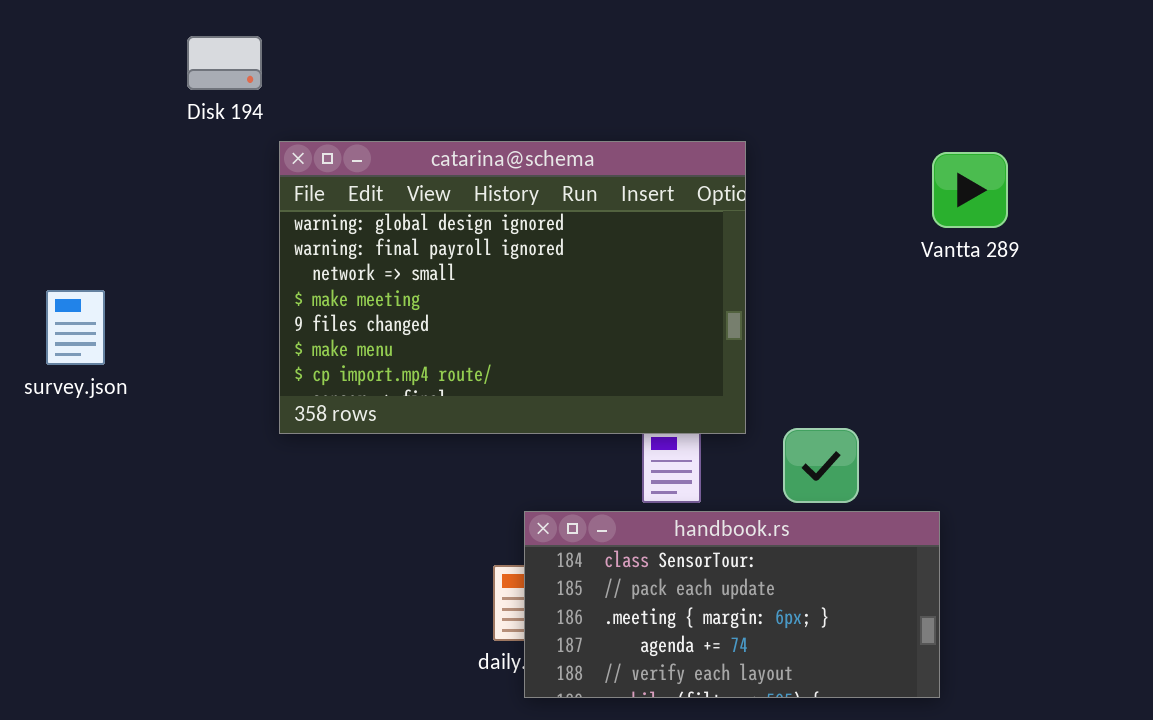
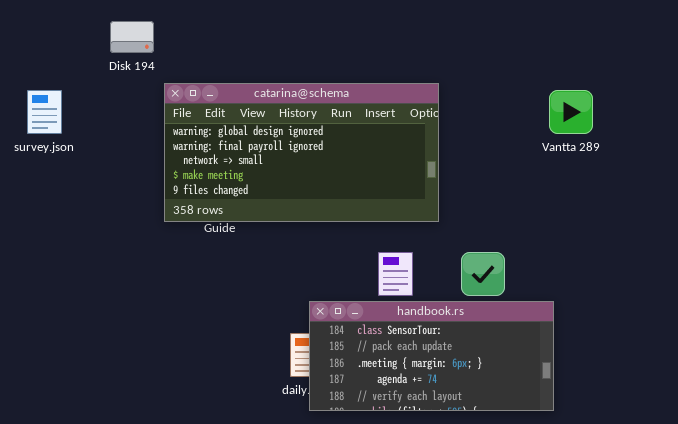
catarina@schema: [279,141,746,434] -> [164,83,439,222], resized
survey.json: [46,290,105,365] -> [27,90,62,134], moved

